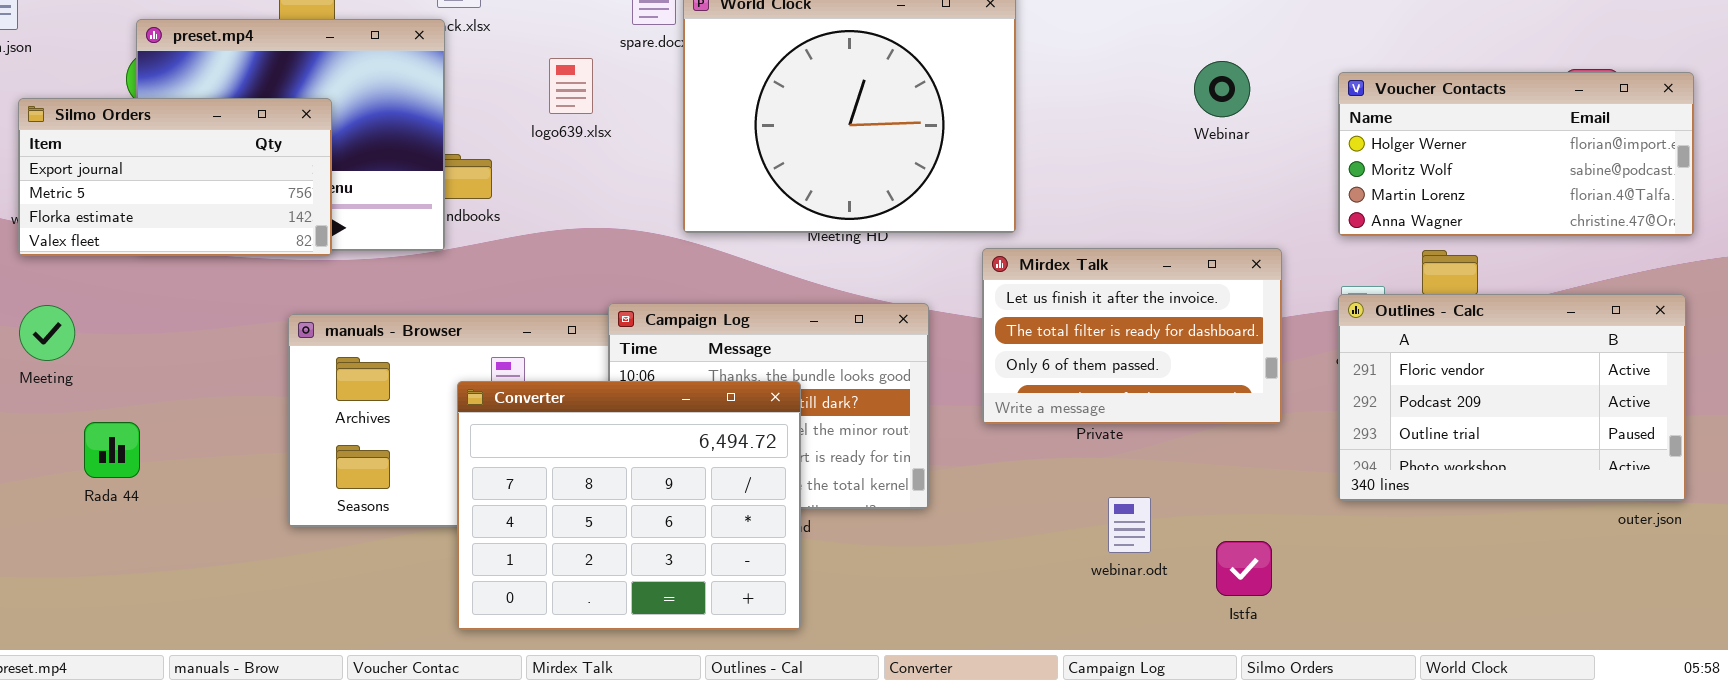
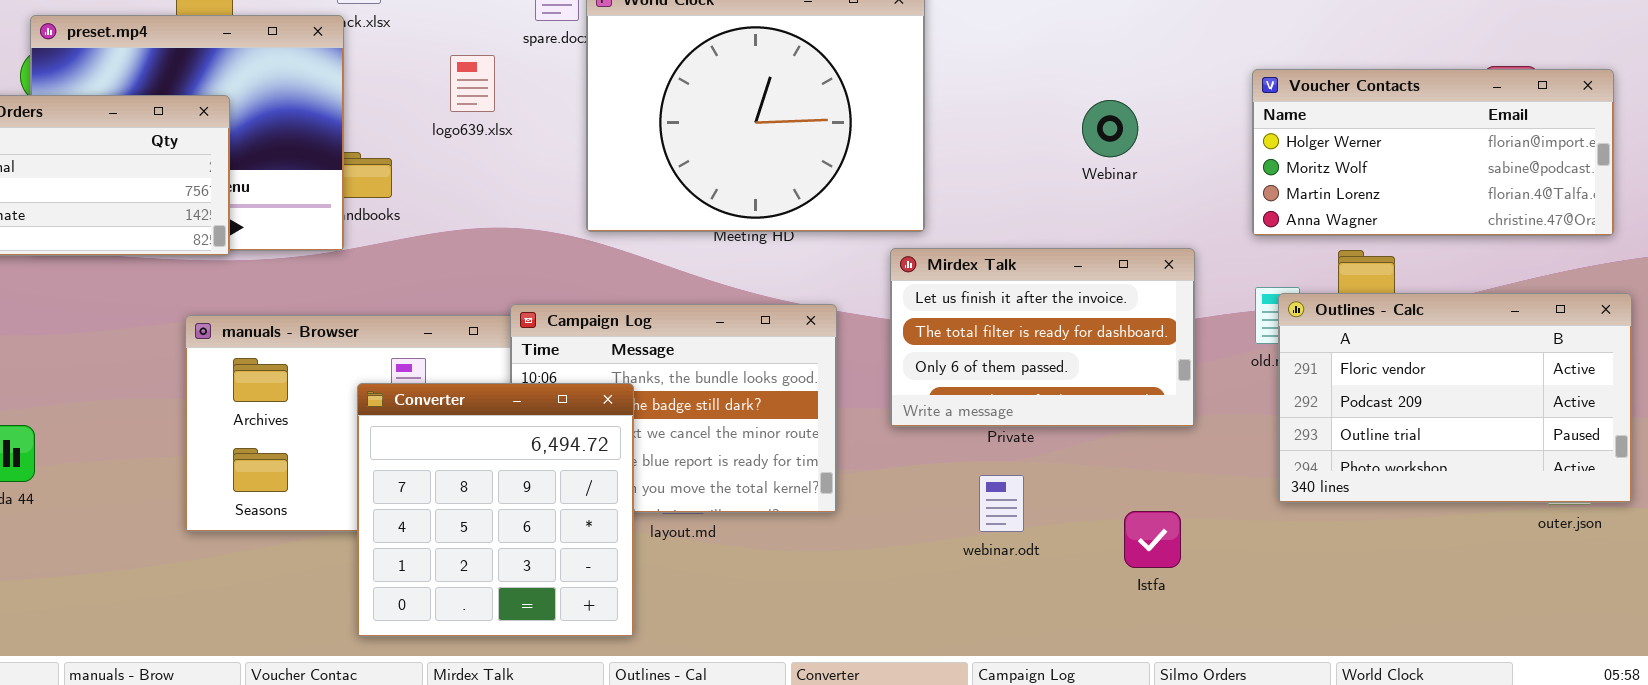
Webinar: [1194,61,1250,117] -> [1082,100,1138,157], moved
Outlines - Calc: [1338,294,1686,501] -> [1278,293,1632,503], moved
Converter: [457,381,801,630] -> [357,383,634,637], resized
webinar.odt: [1108,497,1151,553] -> [979,475,1024,532], moved
Istfa: [1216,541,1272,596] -> [1124,511,1181,568], moved

